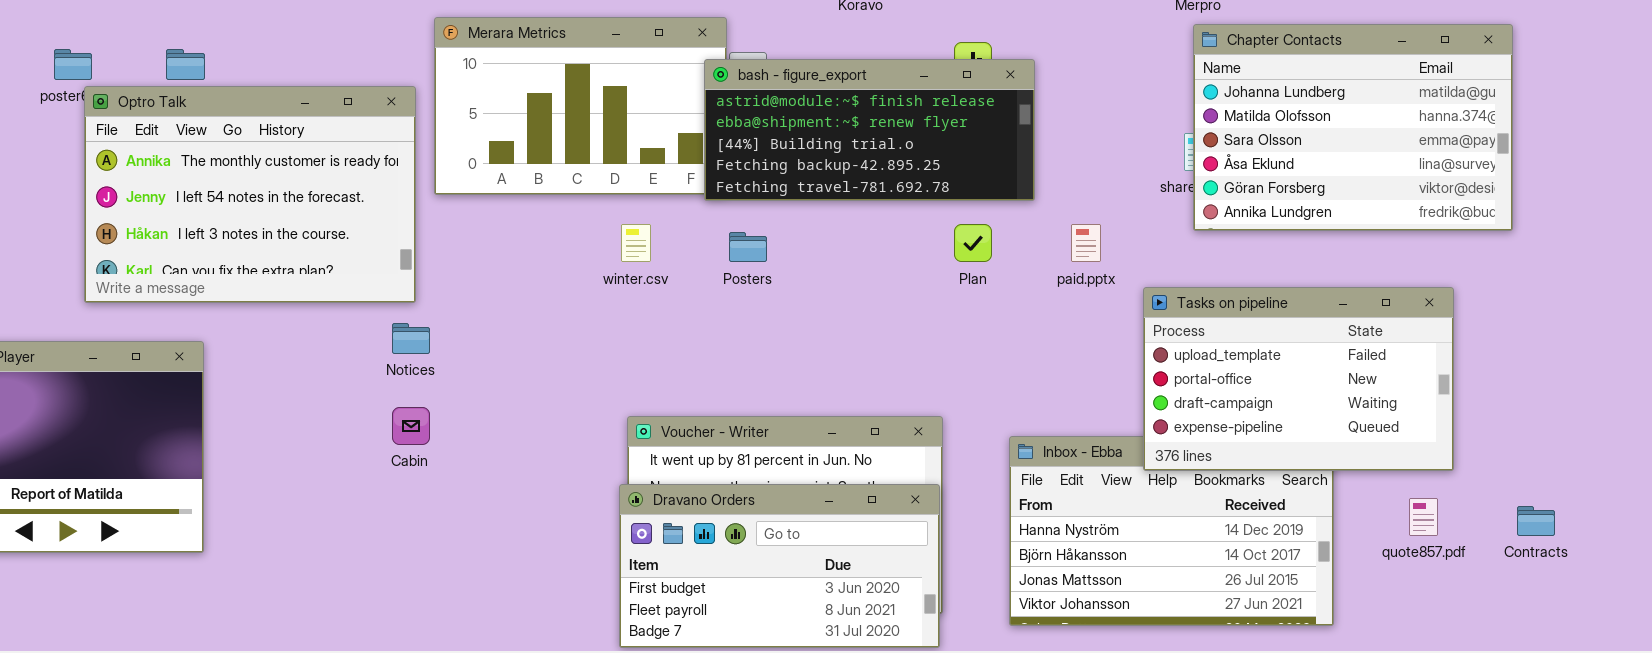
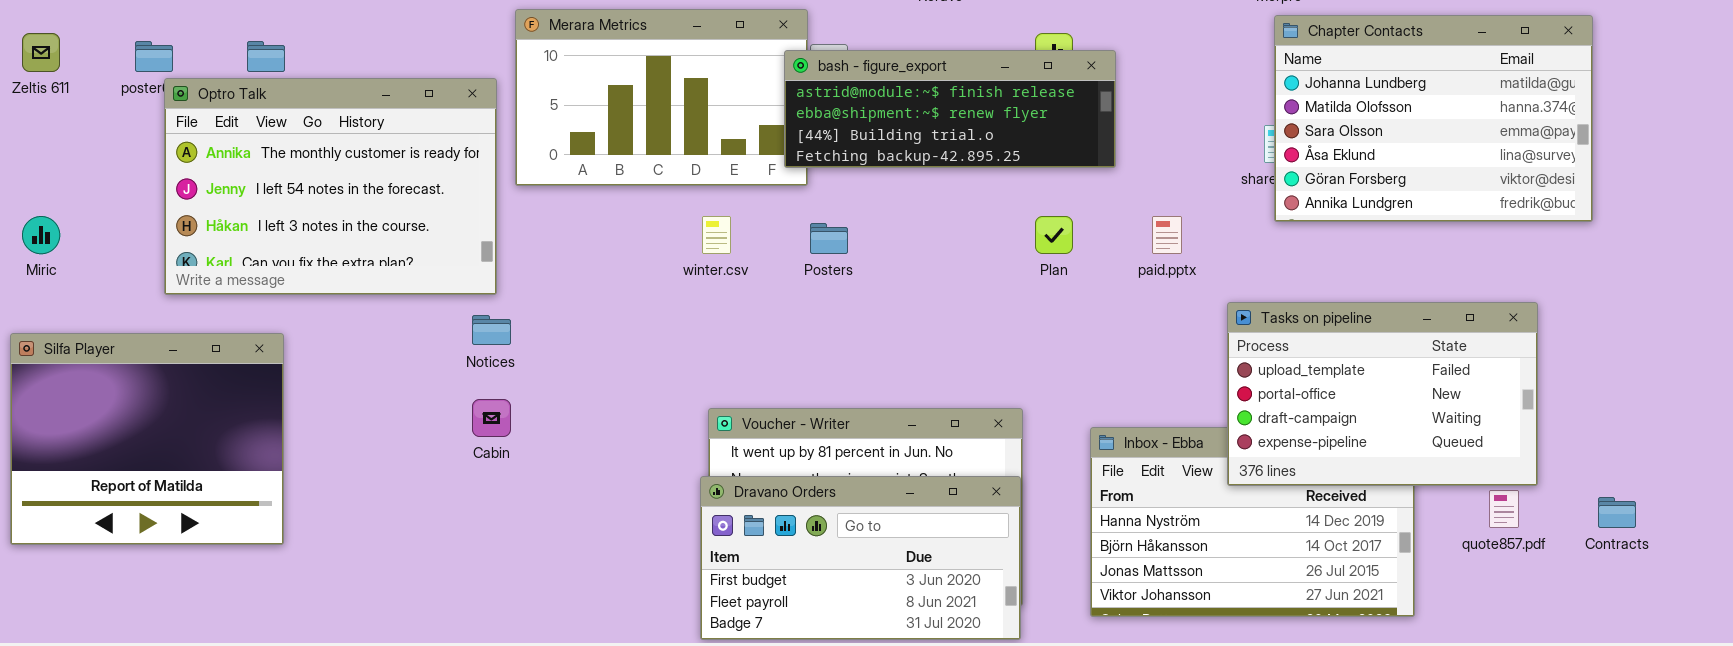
bash - figure_export: [704,59,1035,201] -> [784,50,1116,168], resized
Tasks on pipeline: [1143,287,1454,471] -> [1227,302,1538,486], moved

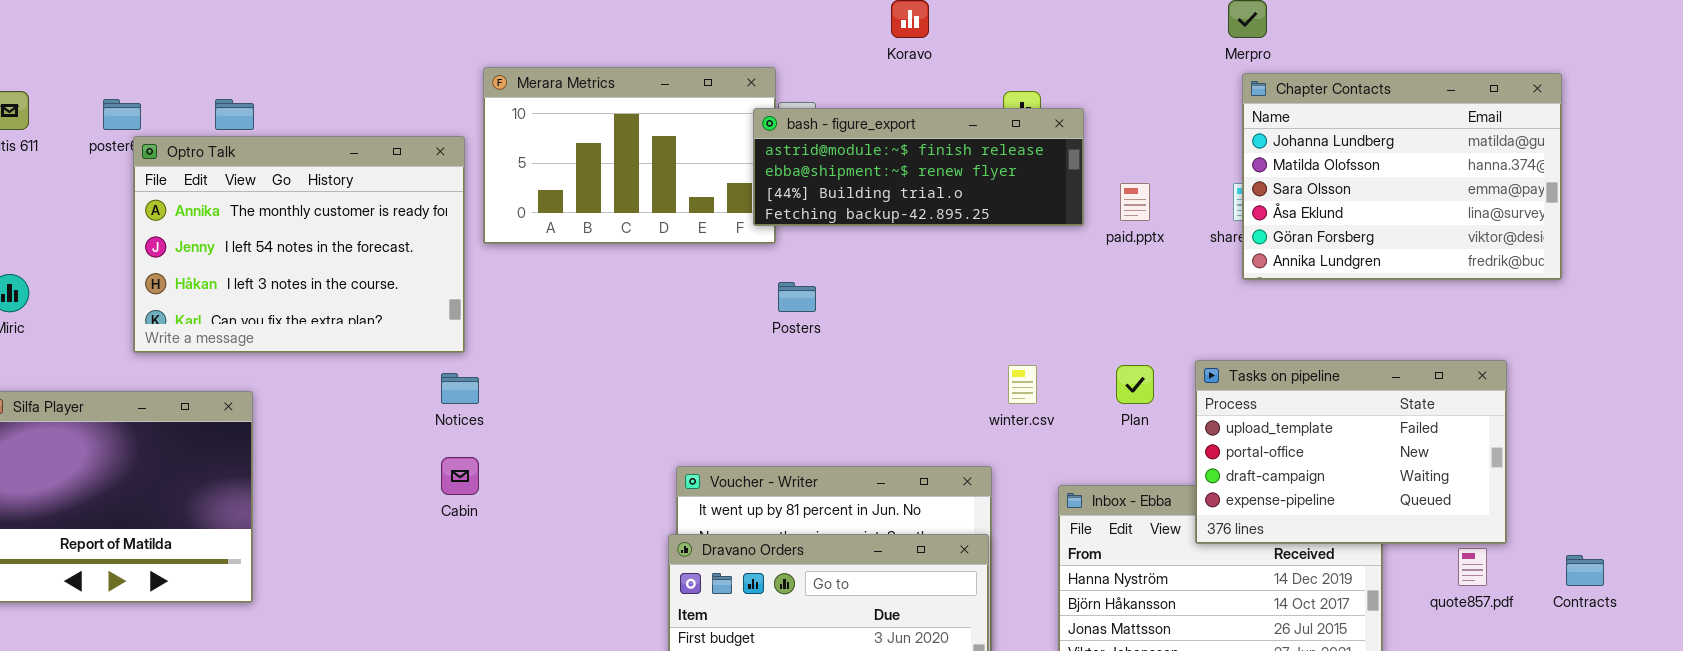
winter.csv: [702,216,731,254] -> [1008,365,1037,404], moved
Plan: [1035,216,1073,254] -> [1116,365,1154,404], moved
paid.pptx: [1152,216,1182,254] -> [1120,183,1150,221], moved

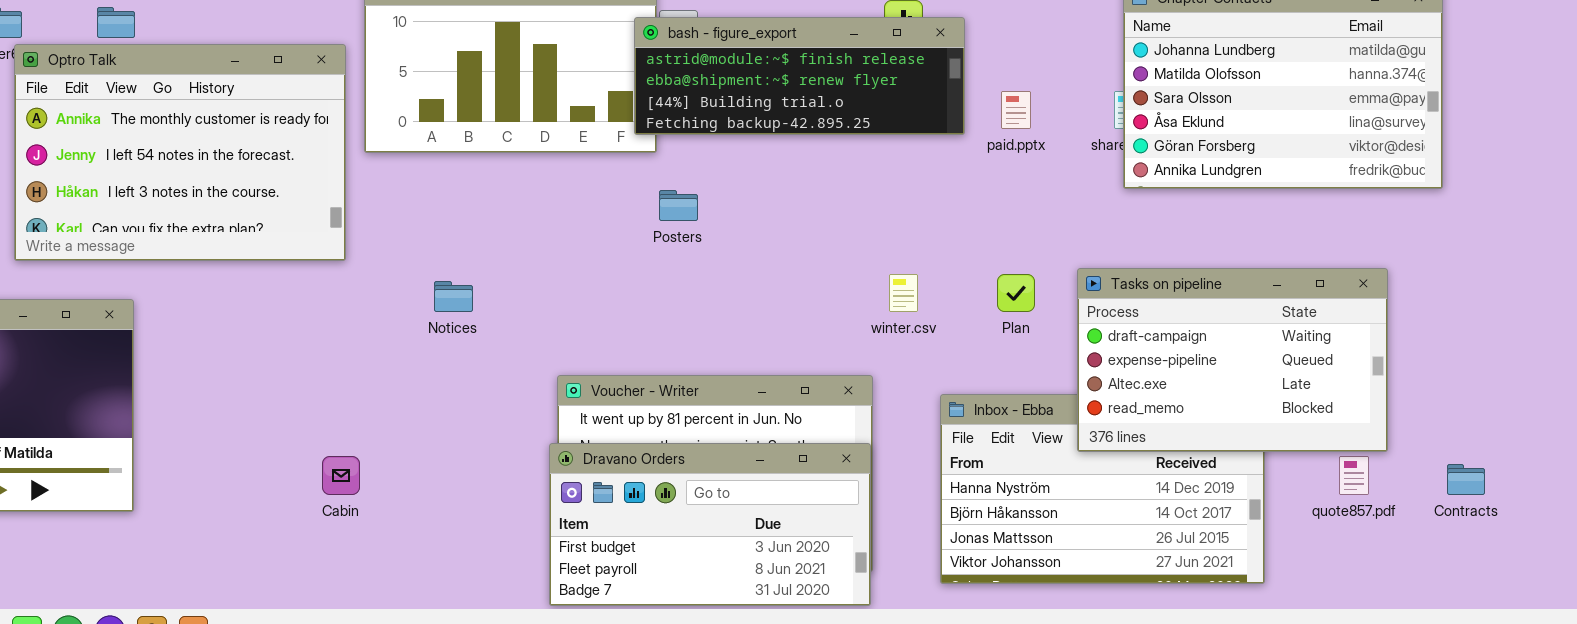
Tasks on pipeline: [1195,360,1507,544] -> [1077,268,1388,452], scrolled down 2 rows
Notices: [441,373,479,404] -> [434,281,473,312], moved
Cabin: [441,457,479,495] -> [322,456,360,495], moved

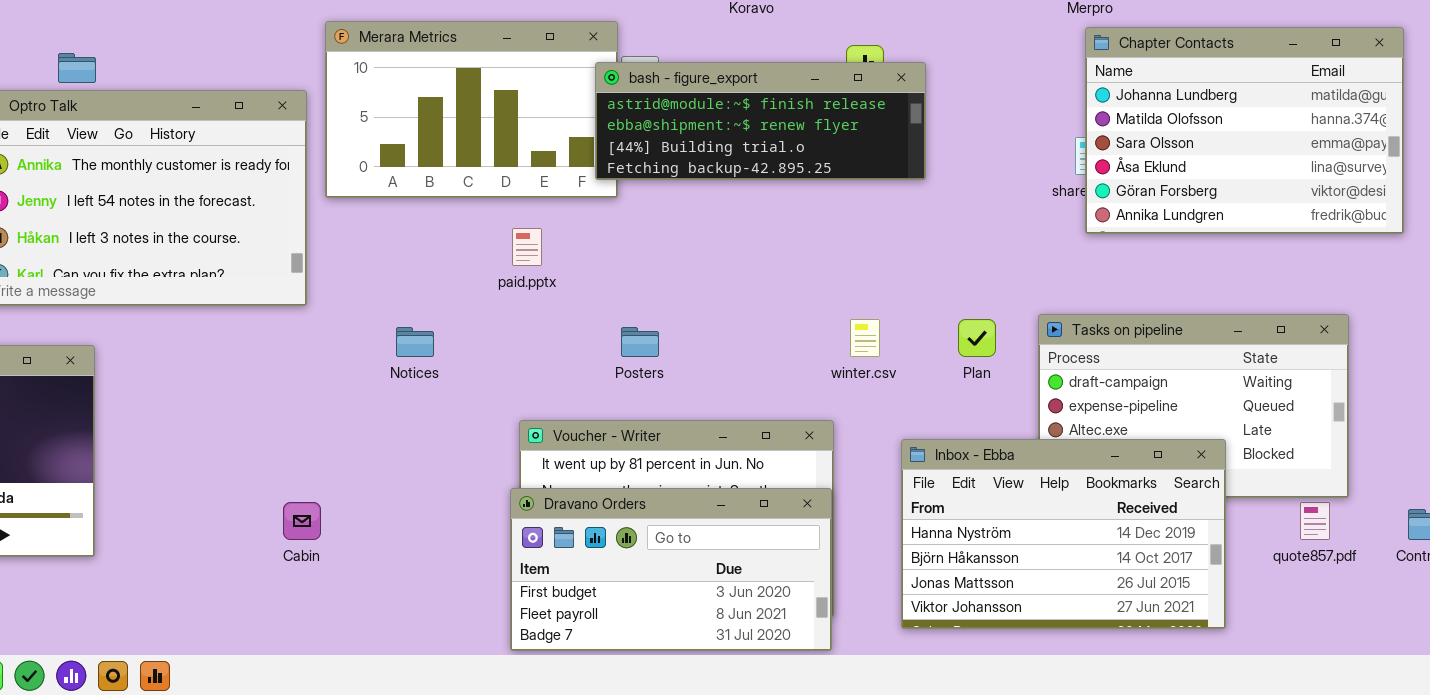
paid.pptx: [1001,91,1031,129] -> [512,228,542,266], moved
Posters: [659,190,698,221] -> [621,327,659,357], moved
Inbox - Ebba: [940,394,1265,584] -> [901,439,1226,629], raised

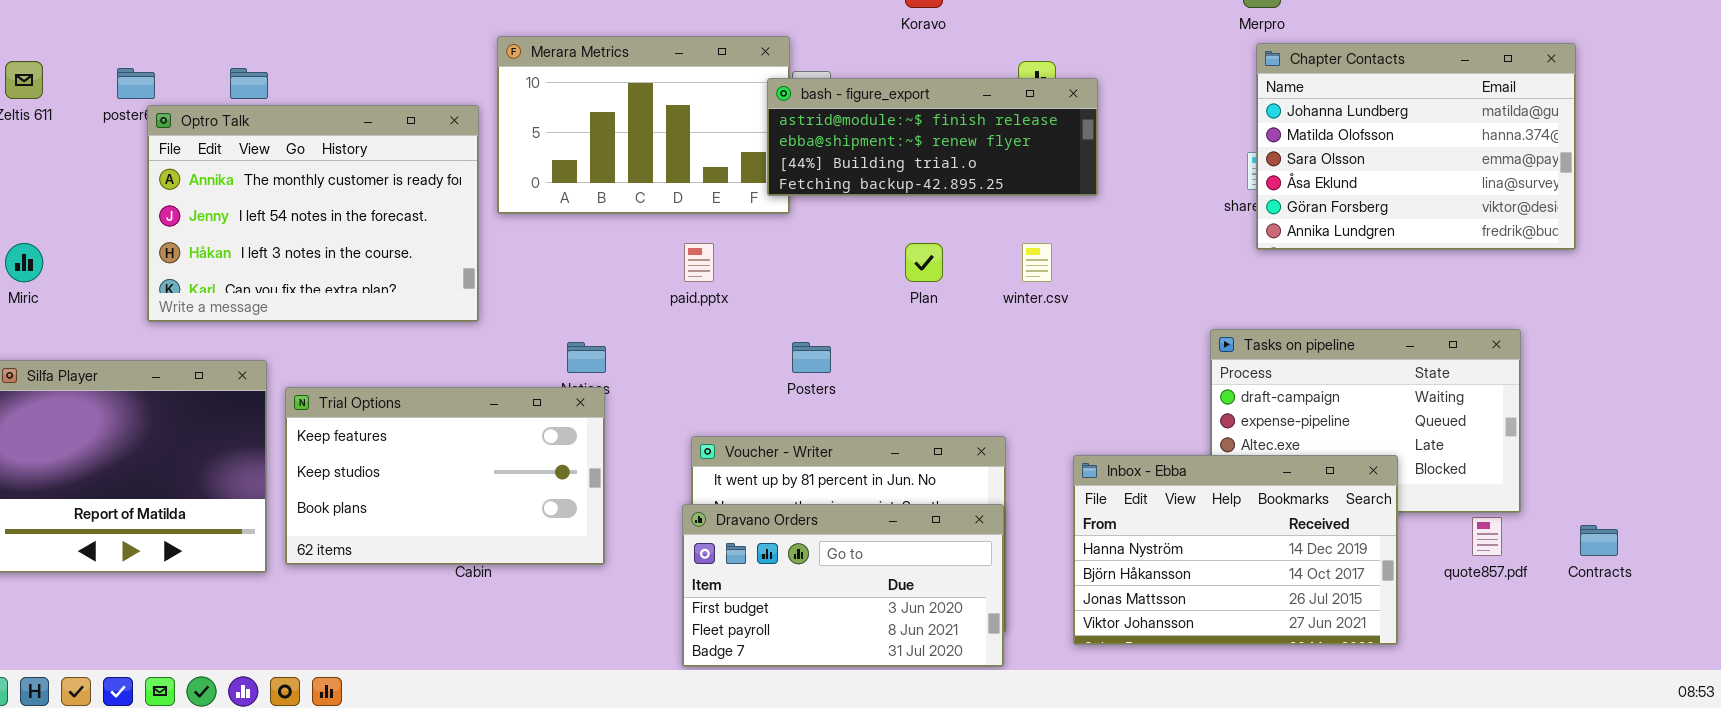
winter.csv: [850,319,880,357] -> [1022,243,1052,282], moved
Plan: [958,319,996,357] -> [905,243,943,282], moved
Trial Options: none -> [285,387,605,565], opened

